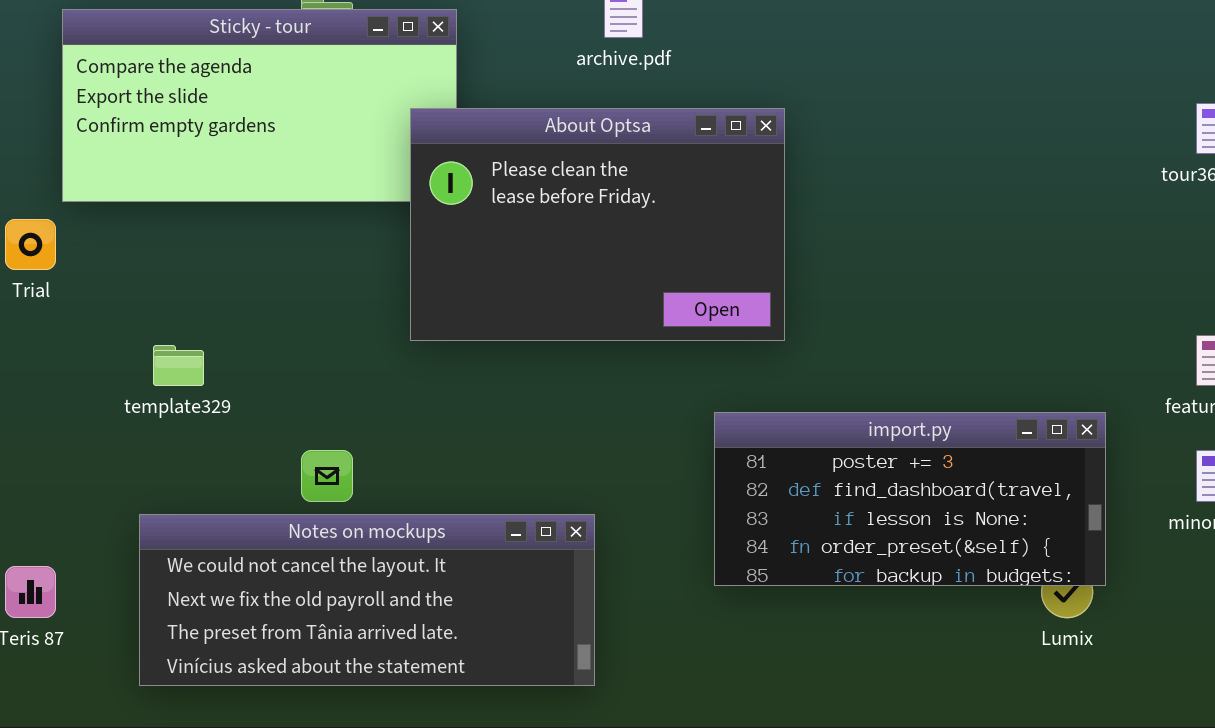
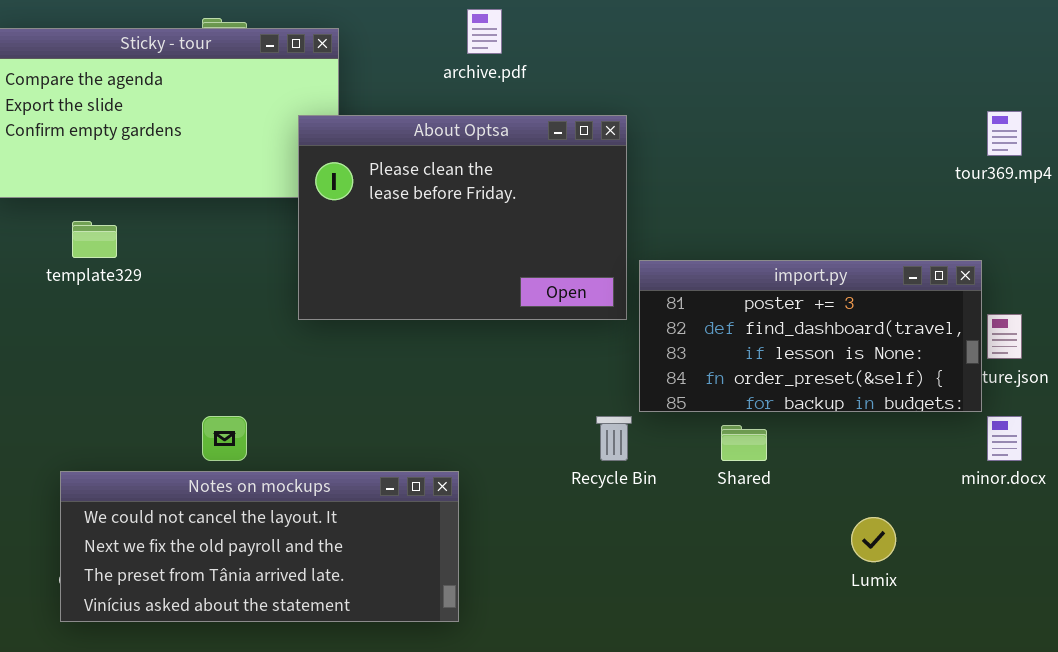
template329: [153,345,204,386] -> [72,221,117,258], moved
import.py: [714,412,1106,586] -> [639,260,982,412], moved

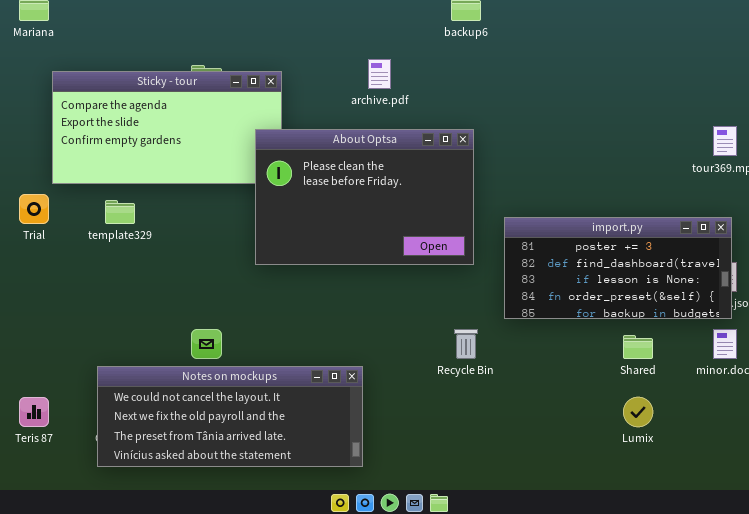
import.py: [639,260,982,412] -> [504,217,732,319], moved
Shared: [721,425,767,461] -> [623,335,653,359], moved

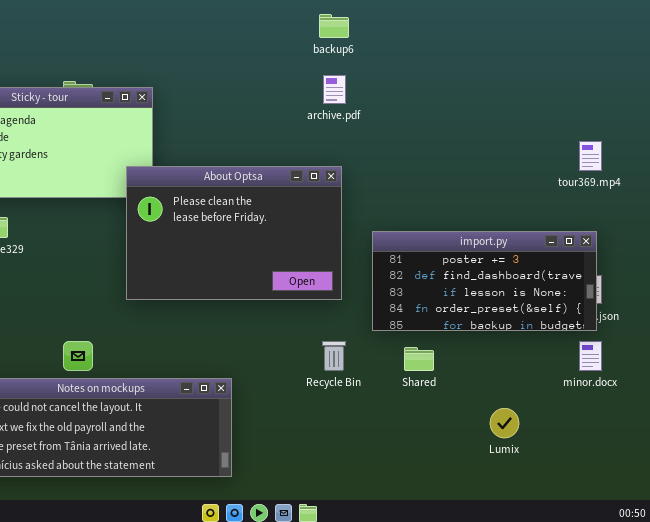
archive.pdf: [368,59,391,89] -> [323,75,346,104], moved
About Optsa: [255,129,474,265] -> [126,166,342,300], moved
Shared: [623,335,653,359] -> [404,347,434,371], moved

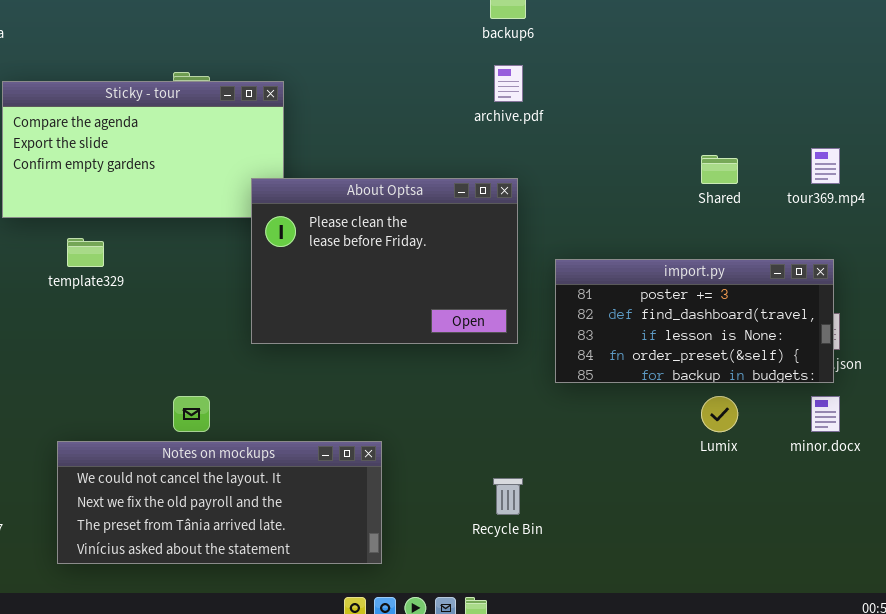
Recycle Bin: [322,341,346,371] -> [493,478,523,515], moved
Shared: [404,347,434,371] -> [701,155,738,184], moved
Lumix: [490,408,519,438] -> [701,396,738,432], moved

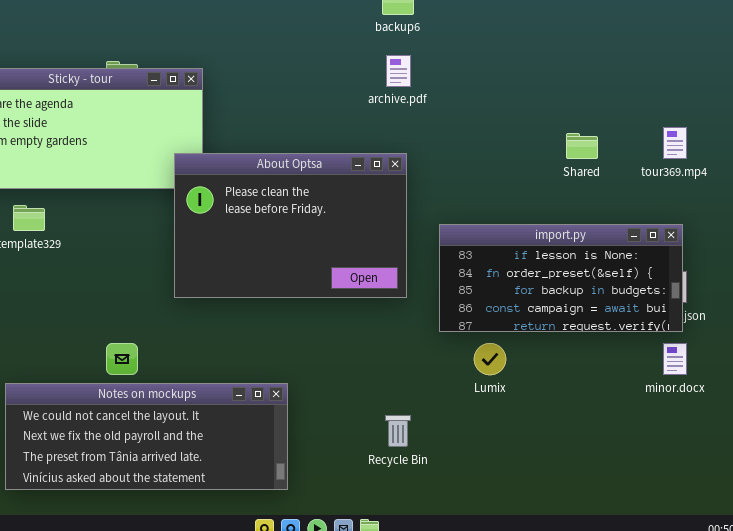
import.py: [555,259,834,383] -> [439,224,683,332], scrolled down 2 rows
Lumix: [701,396,738,432] -> [474,343,506,375], moved

